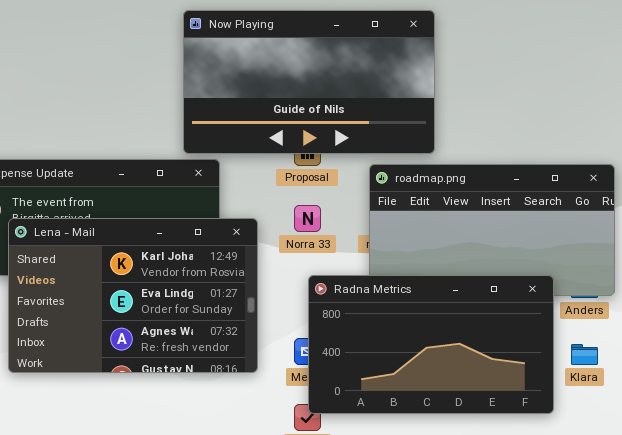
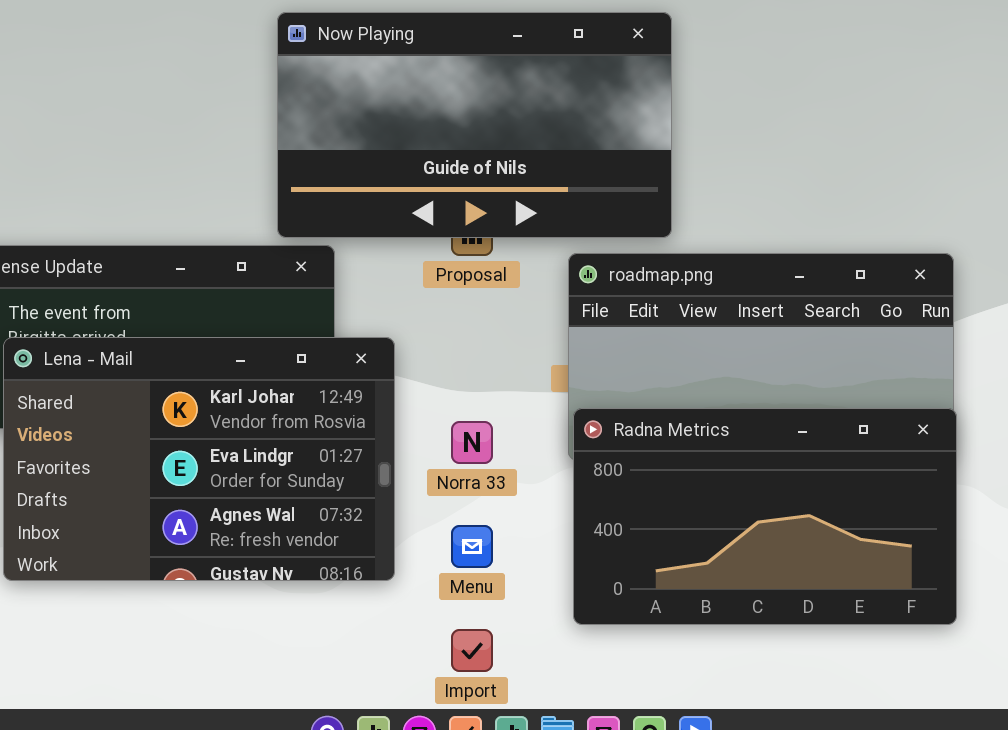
Norra 33: [294,205,321,232] -> [451,421,493,464], moved
Radna Metrics: [308,275,554,414] -> [573,408,957,625], moved

